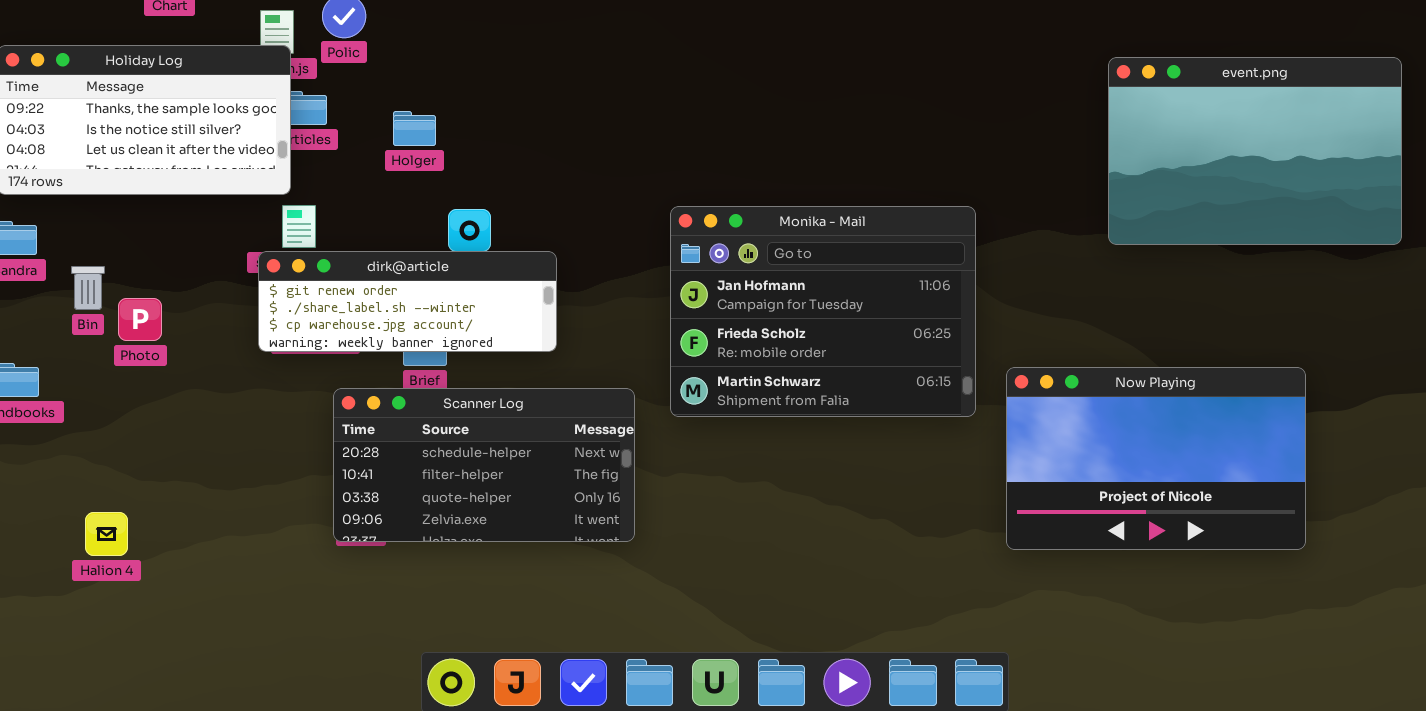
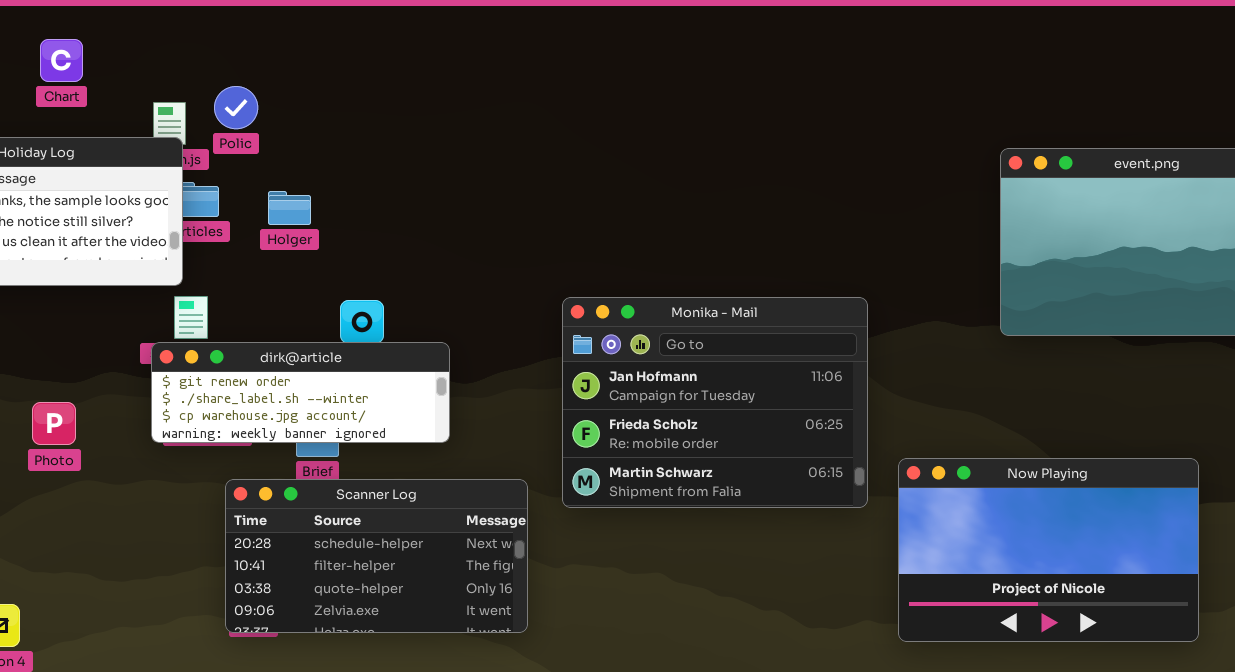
Holger: [393,111,436,146] -> [268,191,311,225], moved
Photo: [118,298,162,341] -> [32,402,76,445], moved

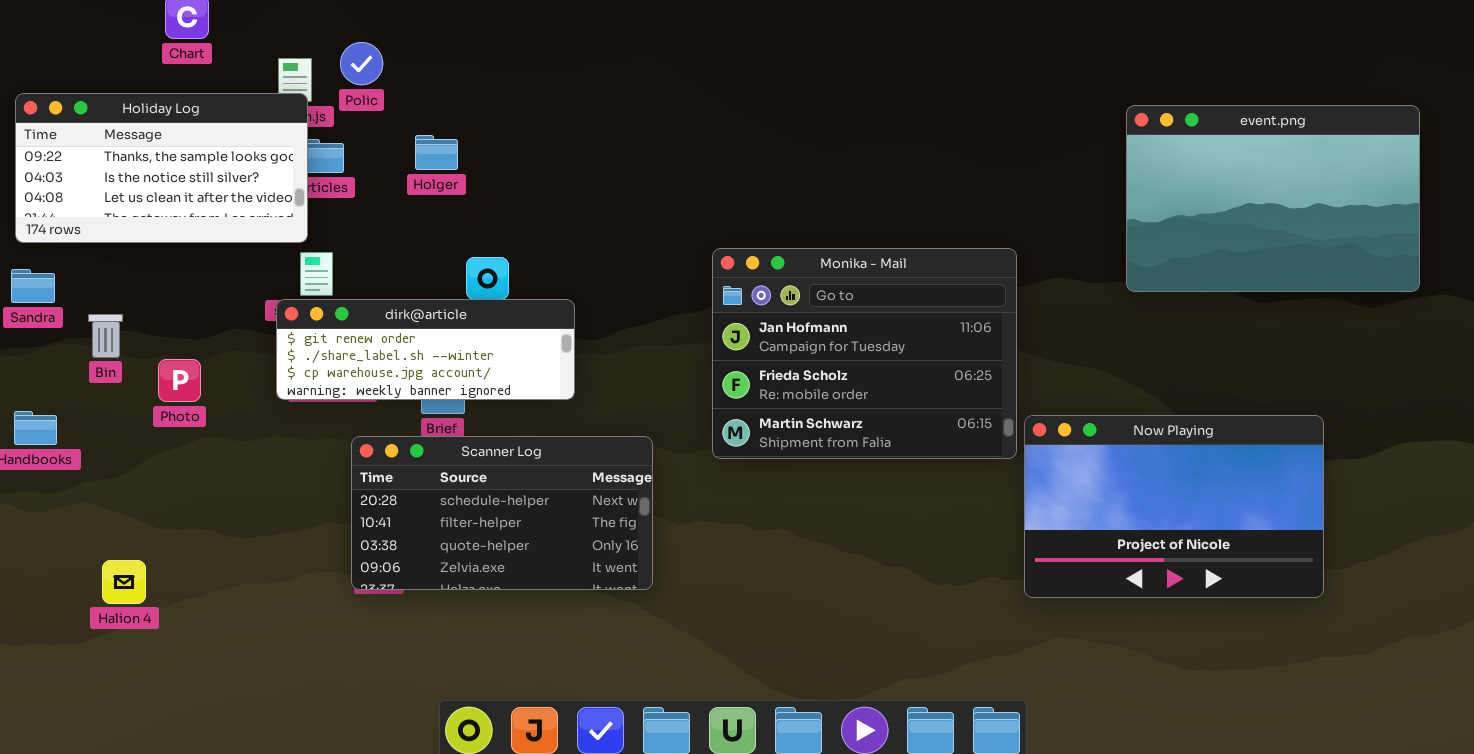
Holger: [268,191,311,225] -> [415,135,458,170], moved
Monika - Mail: [562,297,868,508] -> [712,248,1017,459], moved

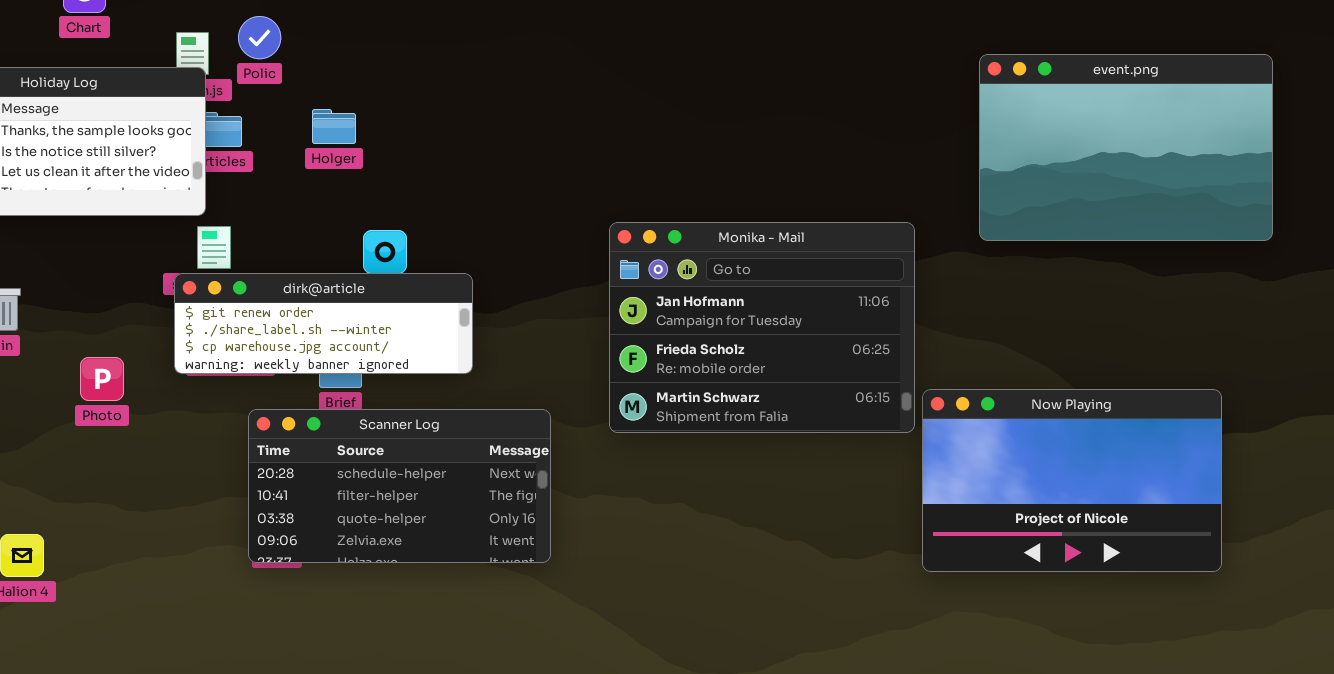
event.png: [1126,105,1420,292] -> [979,54,1273,241], moved
Photo: [158,359,201,402] -> [80,357,124,401], moved

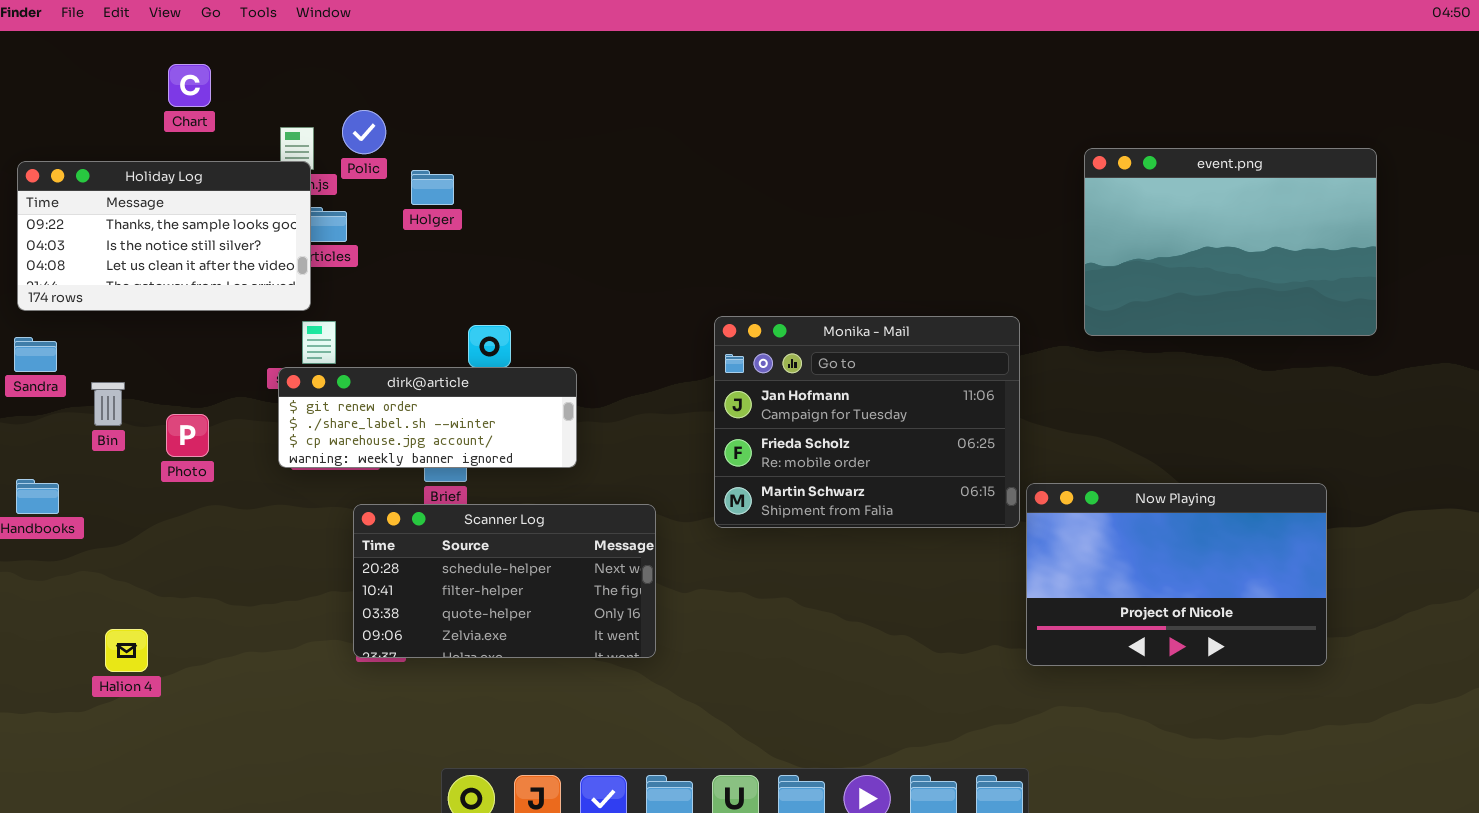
Holger: [312,109,356,144] -> [411,170,454,205], moved
Photo: [80,357,124,401] -> [166,414,209,457], moved

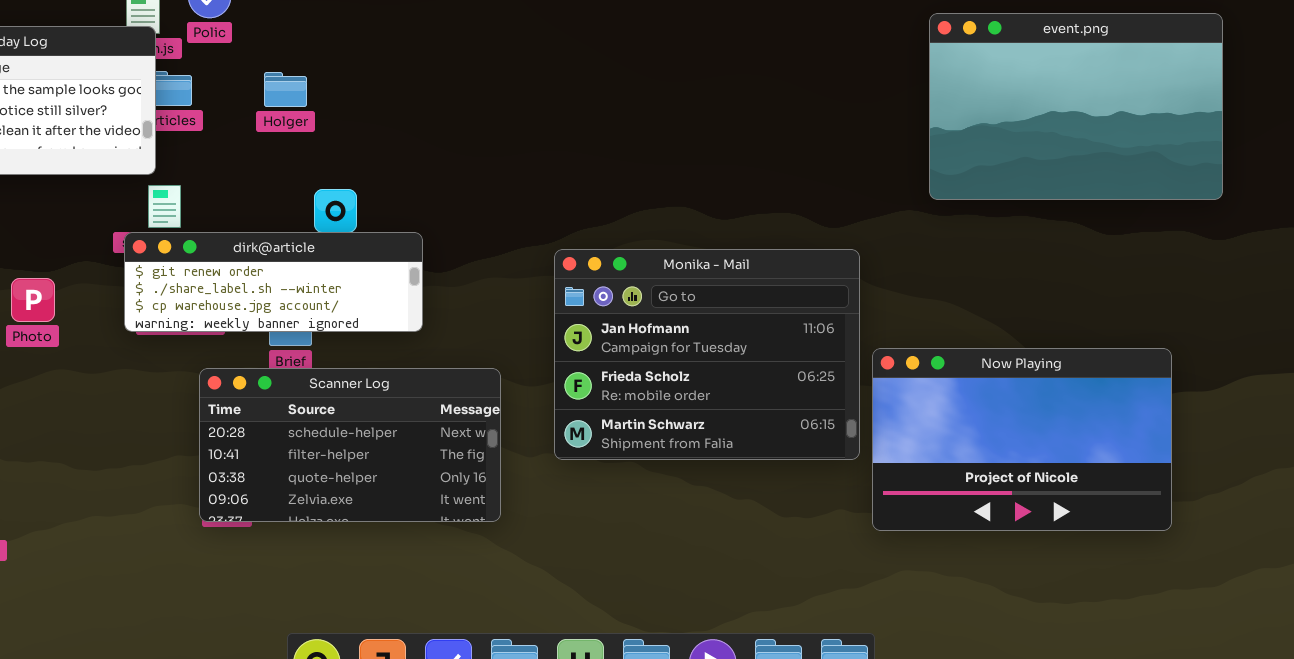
Holger: [411,170,454,205] -> [264,72,307,107], moved
Monika - Mail: [714,316,1020,528] -> [554,249,860,460], moved

